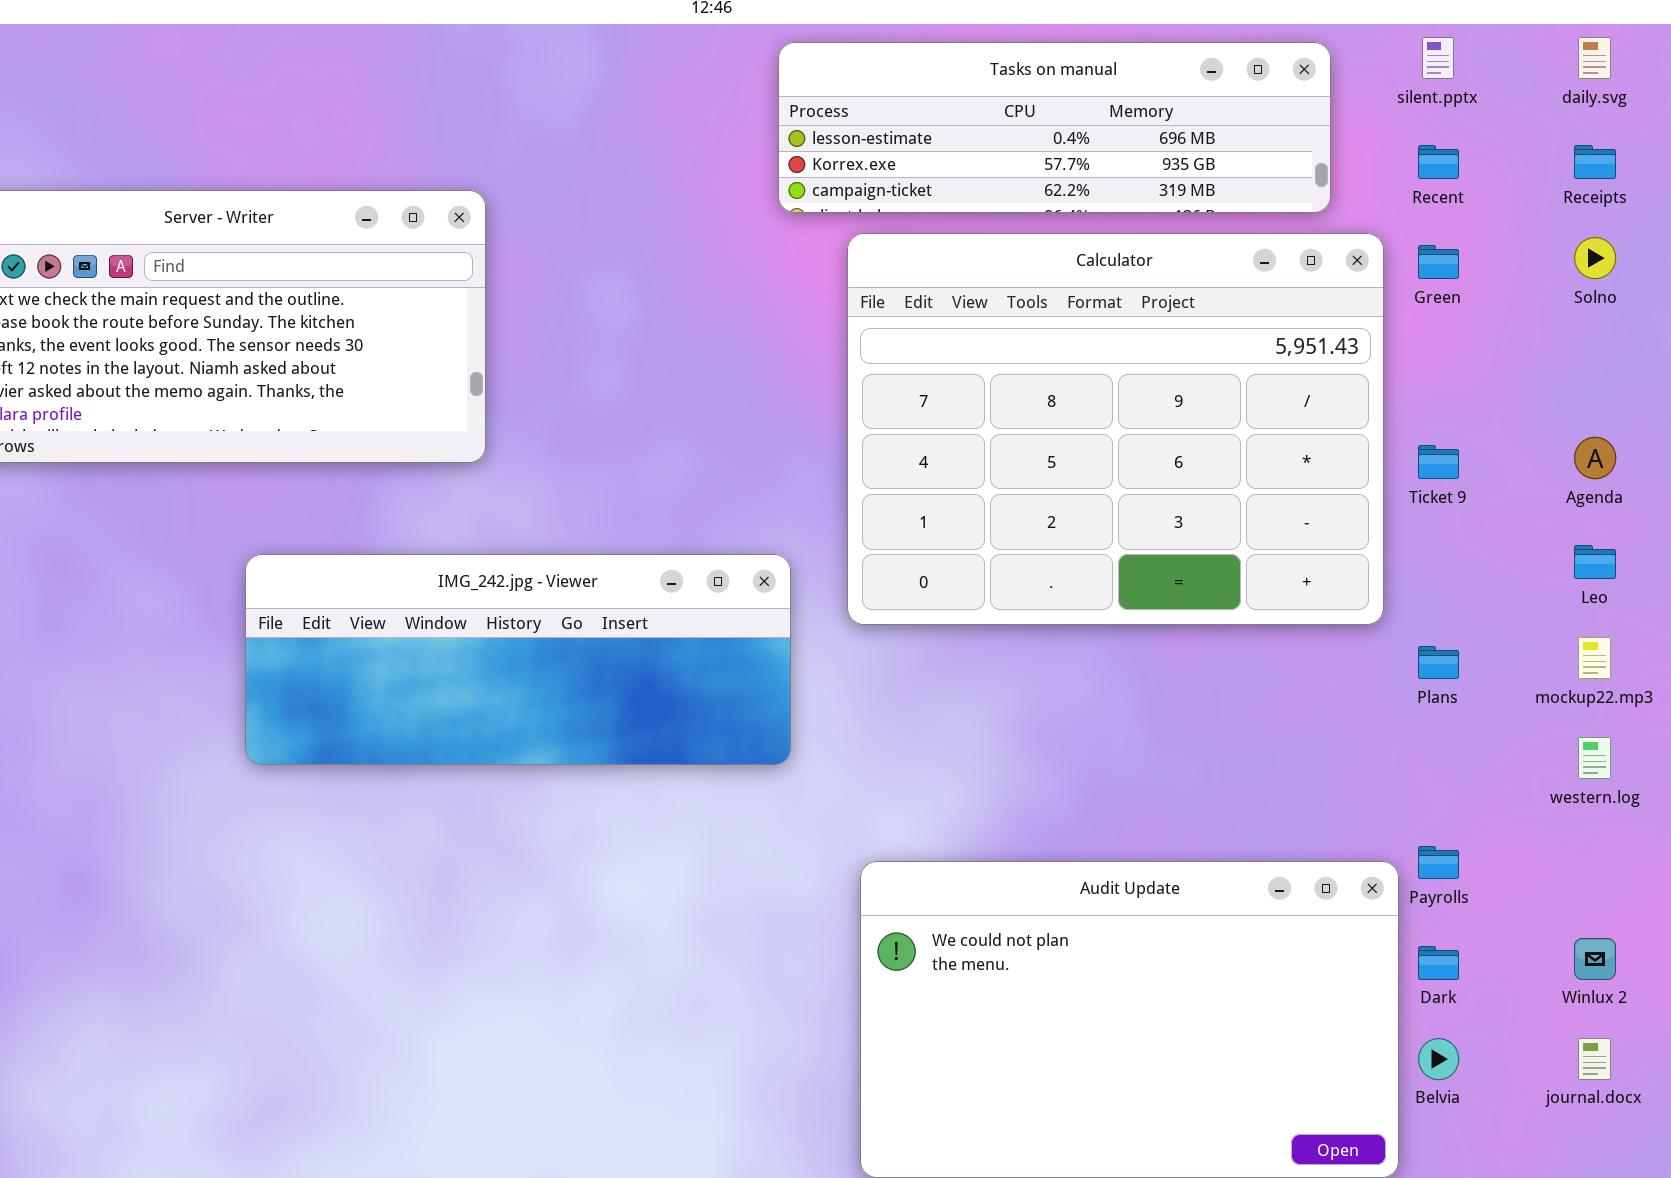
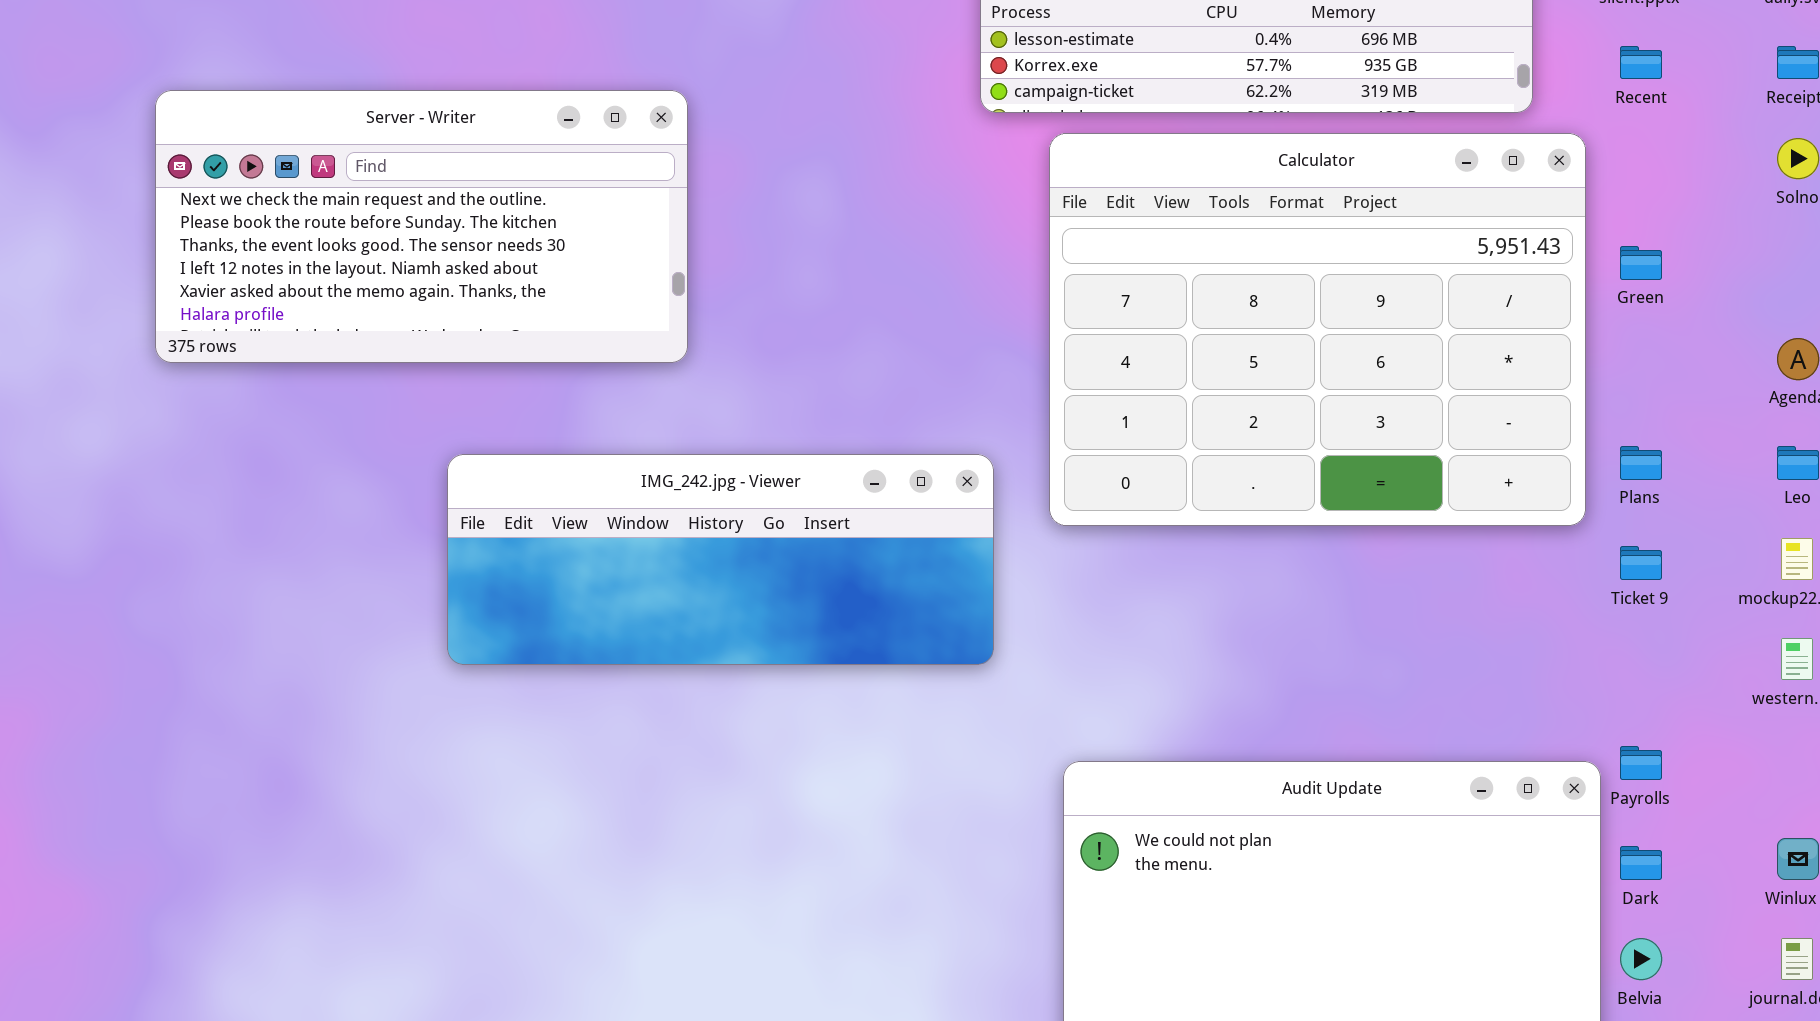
Green: [1418,245,1459,279] -> [1620,246,1662,280], moved
Ticket 9: [1418,445,1459,479] -> [1620,546,1662,580], moved
Plans: [1418,646,1459,679] -> [1620,446,1662,480], moved

